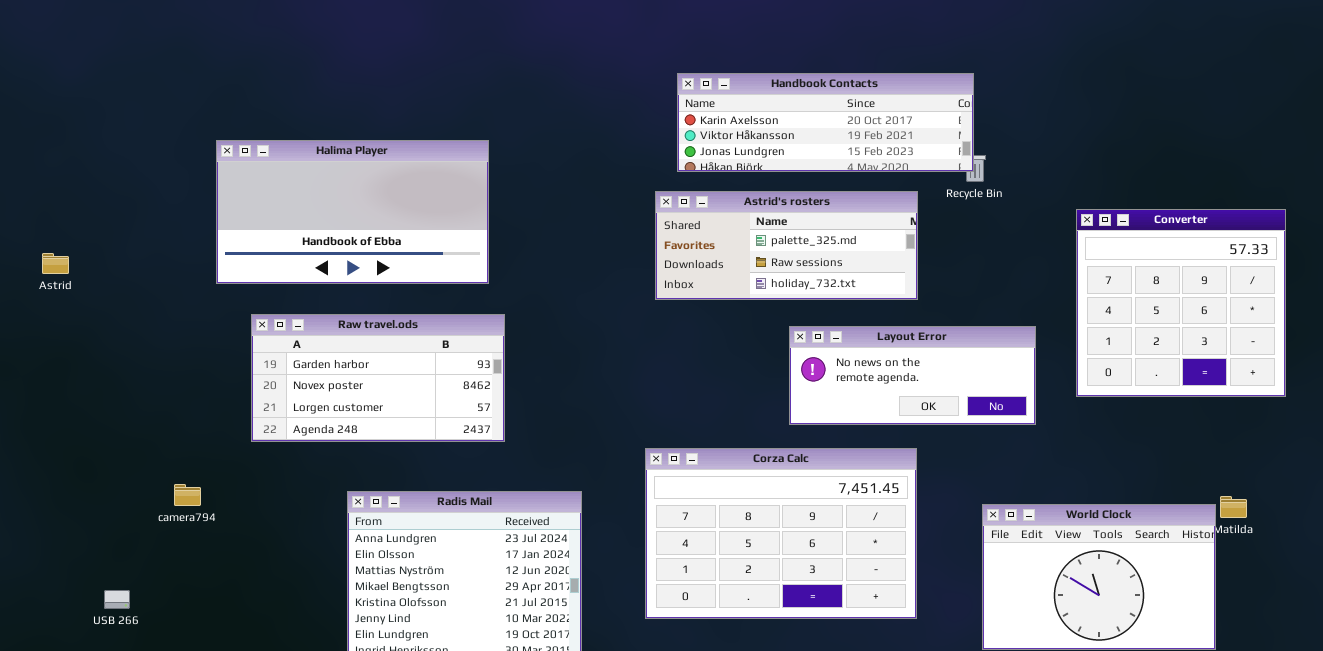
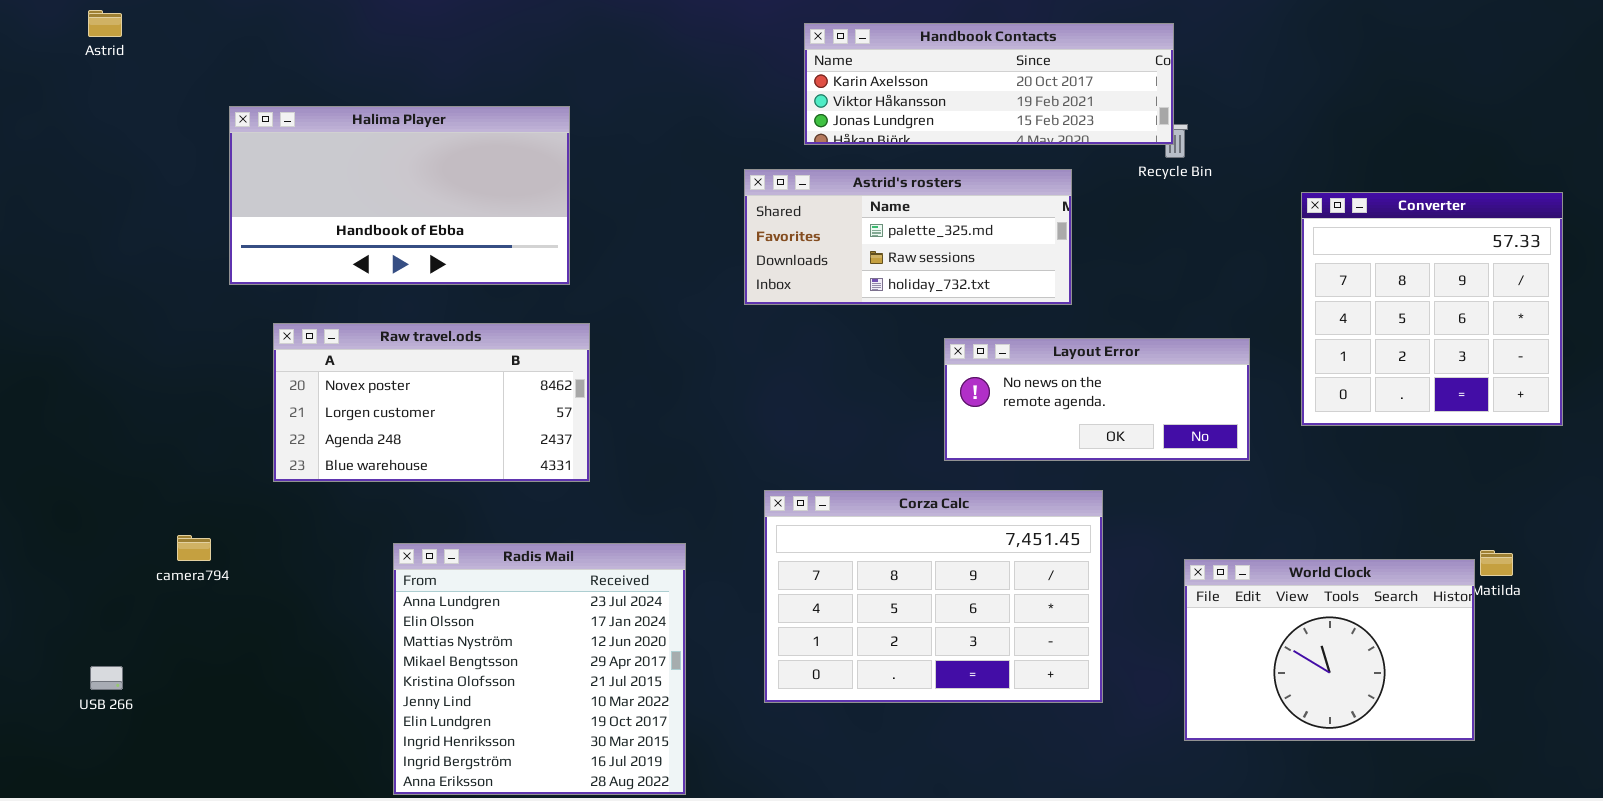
Astrid's rosters: [655,191,918,300] -> [744,169,1072,305], moved
Astrid: [42,253,69,274] -> [88,10,122,37], moved
Raw travel.ods: [251,314,505,442] -> [273,323,590,482], scrolled down 1 row

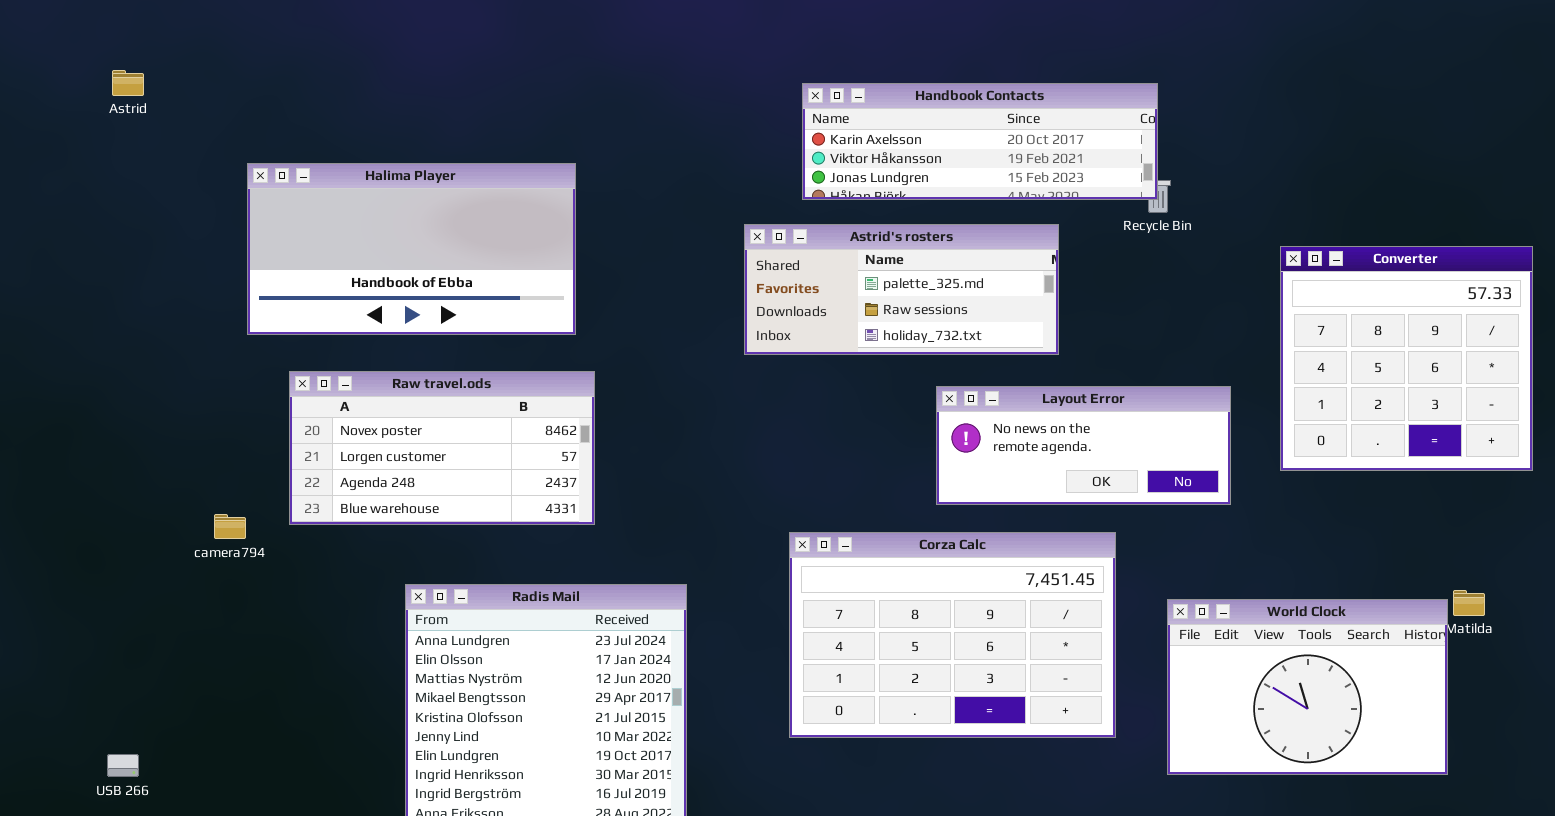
Corza Calc: [764,490,1103,703] -> [789,532,1116,738], moved
camera794: [177,535,211,561] -> [214,514,246,539], moved
USB 266: [90,666,123,690] -> [107,754,139,777], moved

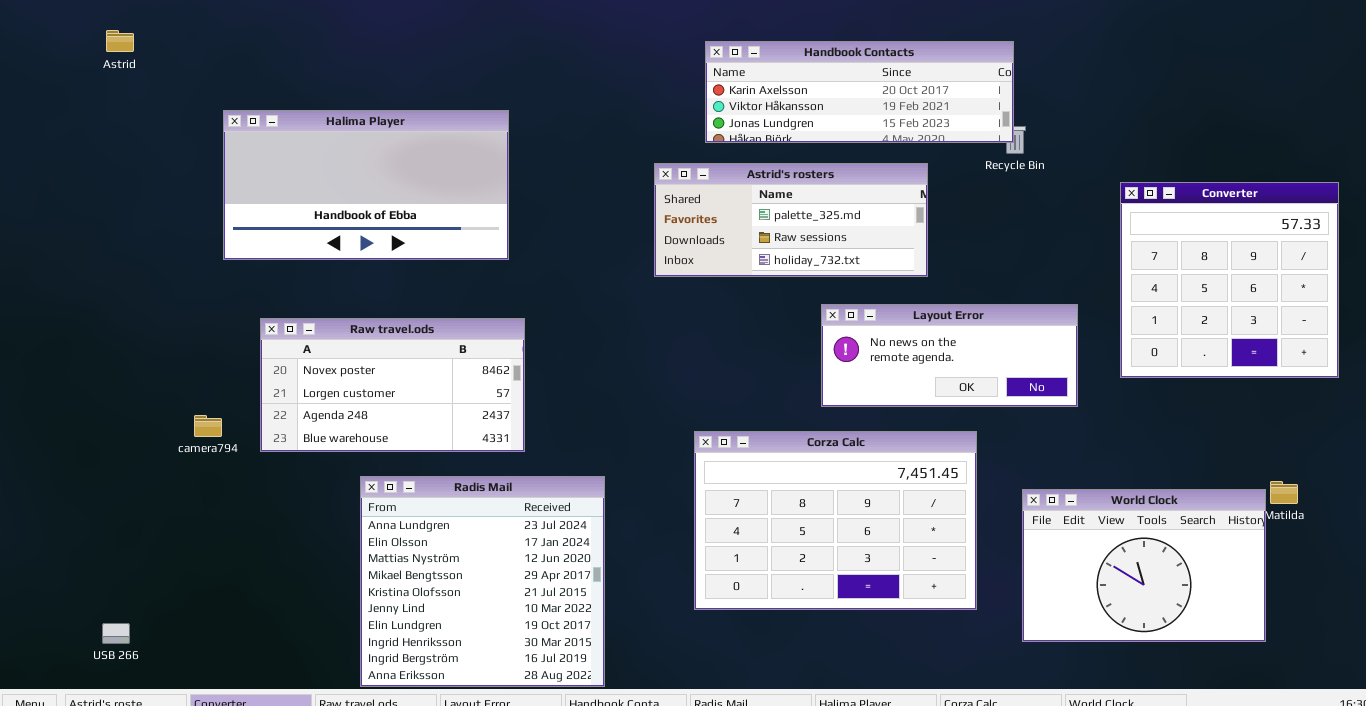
Raw travel.ods: [289,371,595,525] -> [260,318,525,452], moved

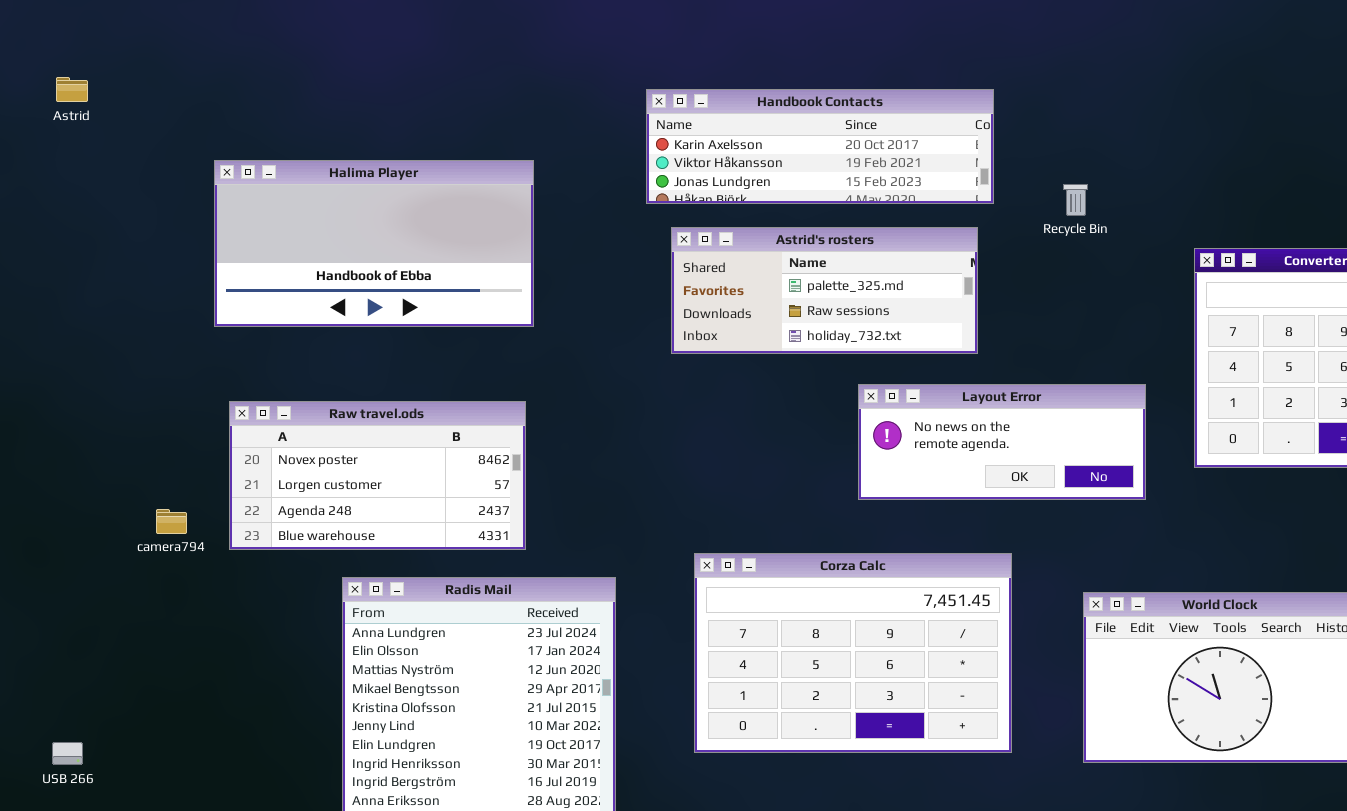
Handbook Contacts: [705,41,1014,143] -> [646,89,994,204], moved
Halima Player: [223,110,509,260] -> [214,160,534,327], moved
Corza Calc: [694,431,977,610] -> [694,553,1012,753], moved

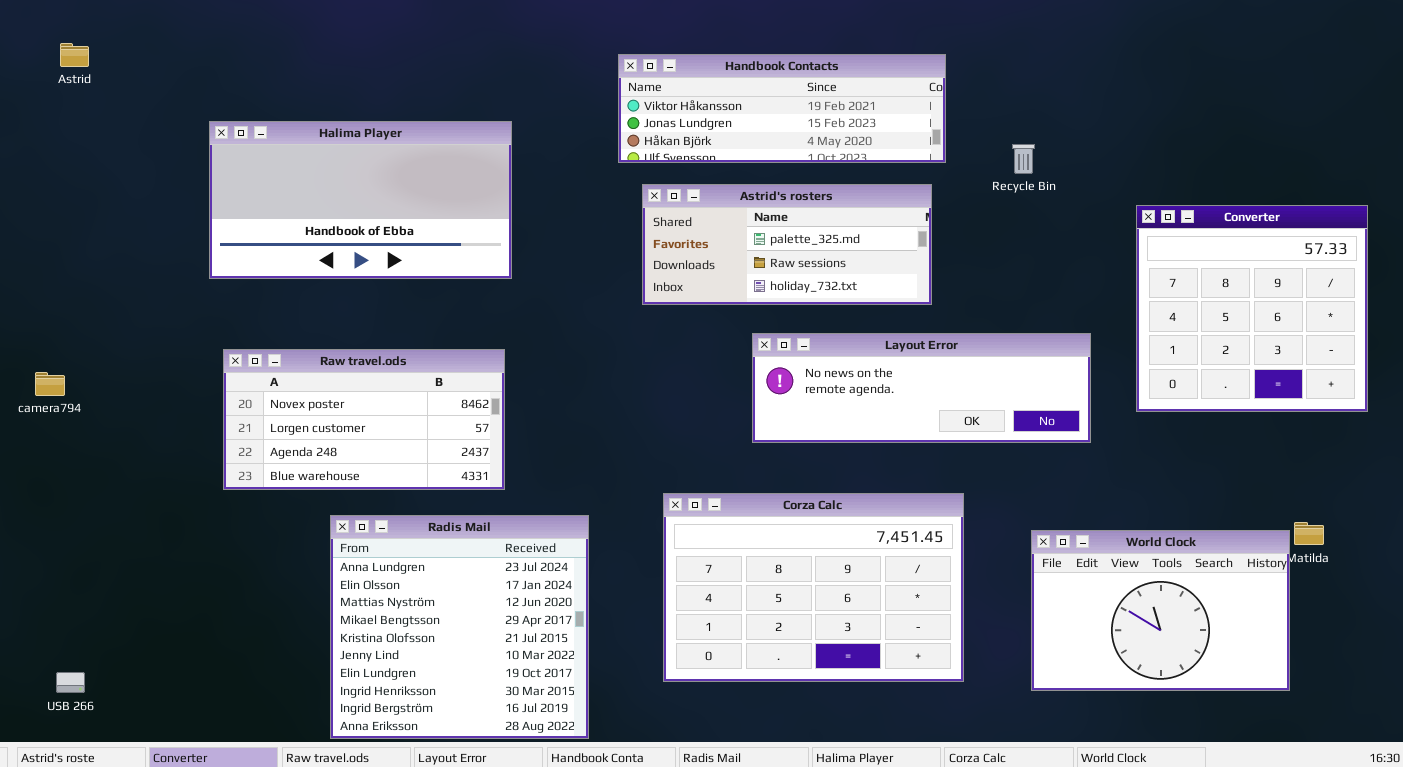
Handbook Contacts: [646,89,994,204] -> [618,54,946,163], scrolled down 1 row
Layout Error: [858,384,1146,500] -> [752,333,1091,443], resized
camera794: [156,509,187,534] -> [35,372,65,396], moved

